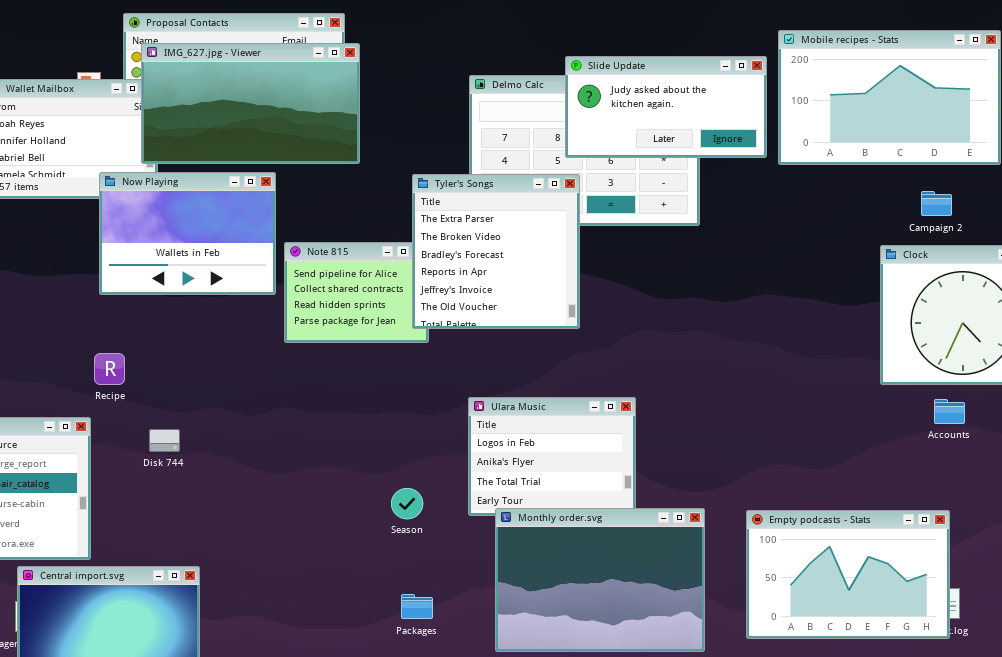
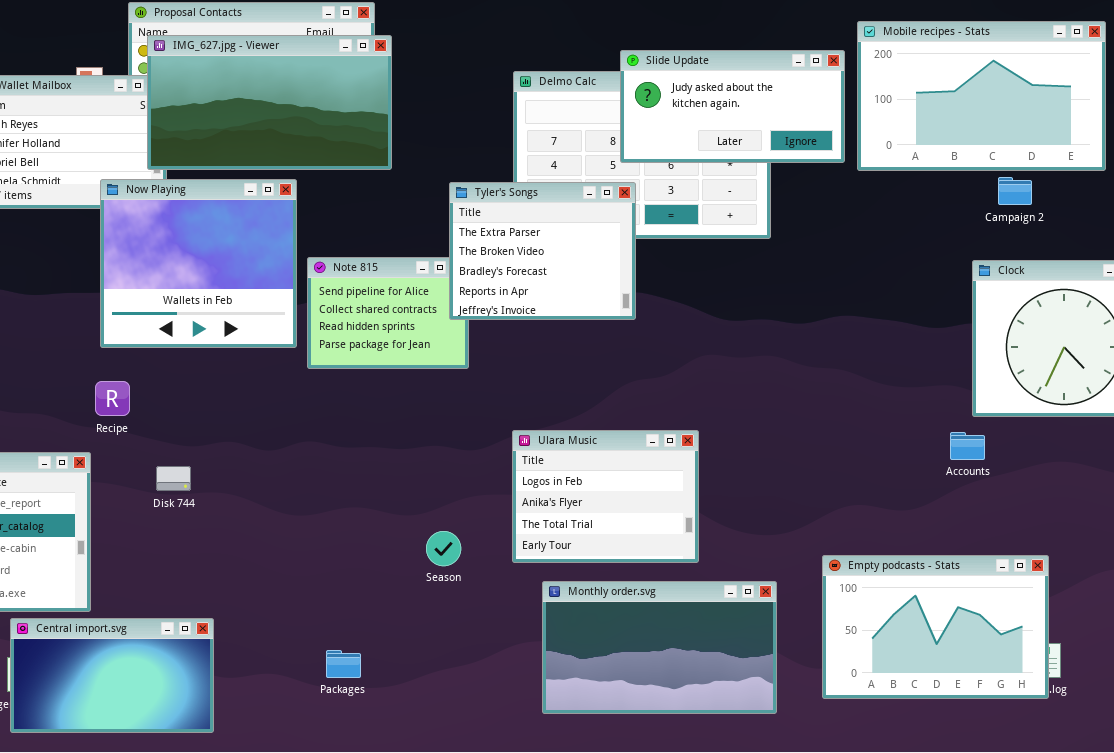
Now Playing: [99,172,276,295] -> [100,179,297,348], resized
Tyler's Songs: [412,174,580,329] -> [449,182,636,320], resized
Campaign 2: [921,191,952,216] -> [998,177,1032,205], moved
Accounts: [934,399,965,424] -> [950,432,985,460], moved
Monthly order.svg: [495,508,705,652] -> [542,581,777,714], resized
Packages: [401,594,433,619] -> [326,650,361,678], moved

